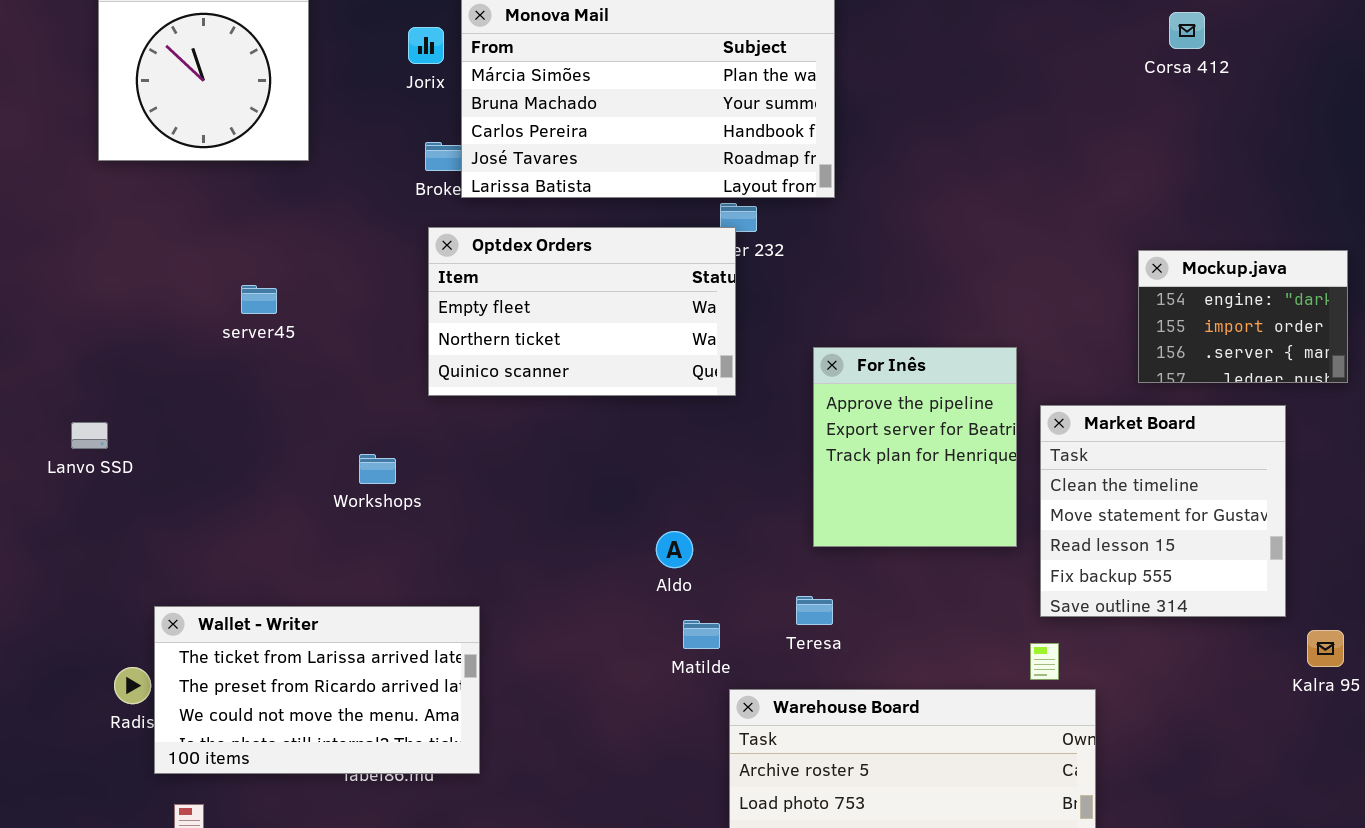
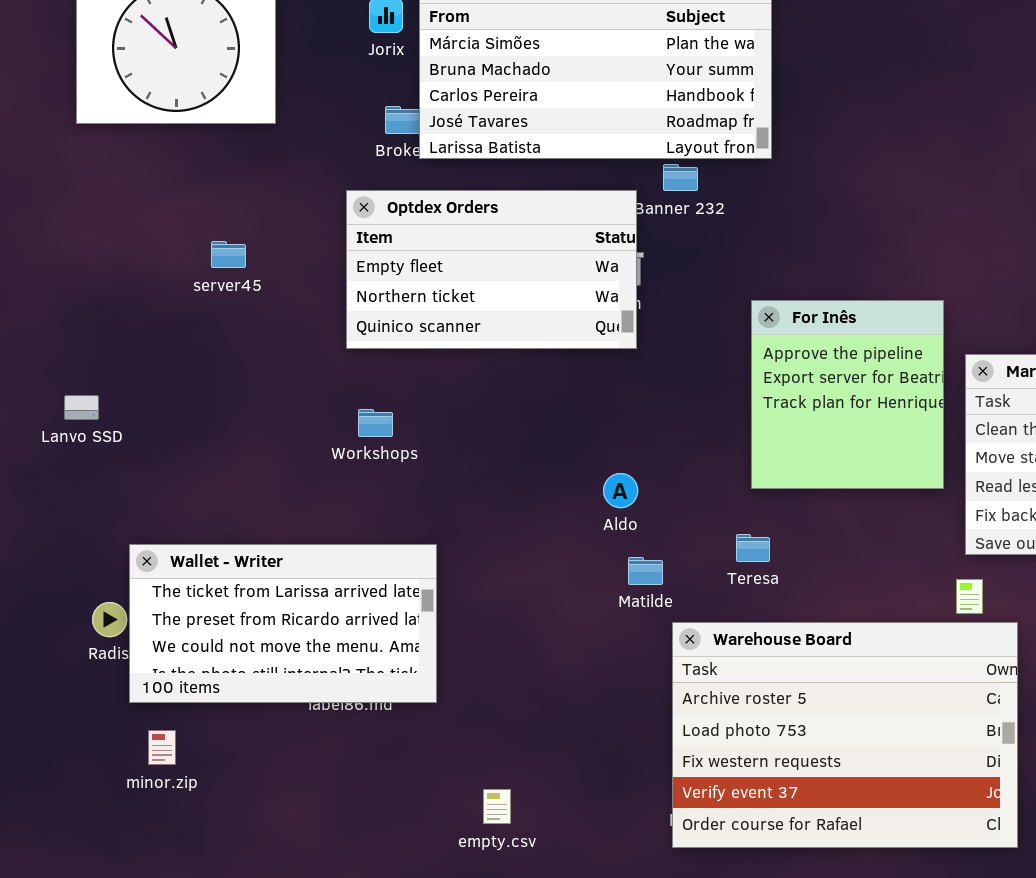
Optdex Orders: [428,227,736,396] -> [346,190,637,349], moved
Lanvo SSD: [71,422,108,449] -> [64,395,99,420], moved
Workshops: [359,454,396,484] -> [358,409,393,437], moved

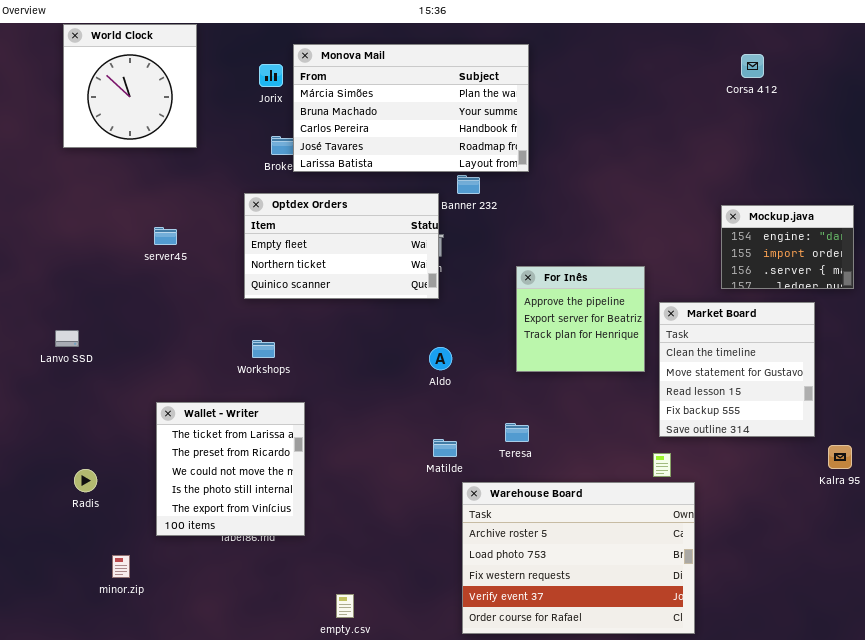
For Inês: [751,300,944,489] -> [516,266,645,372], resized
Aldo: [603,473,638,508] -> [429,347,452,370], moved
Wallet - Writer: [129,544,437,703] -> [156,402,305,536], resized

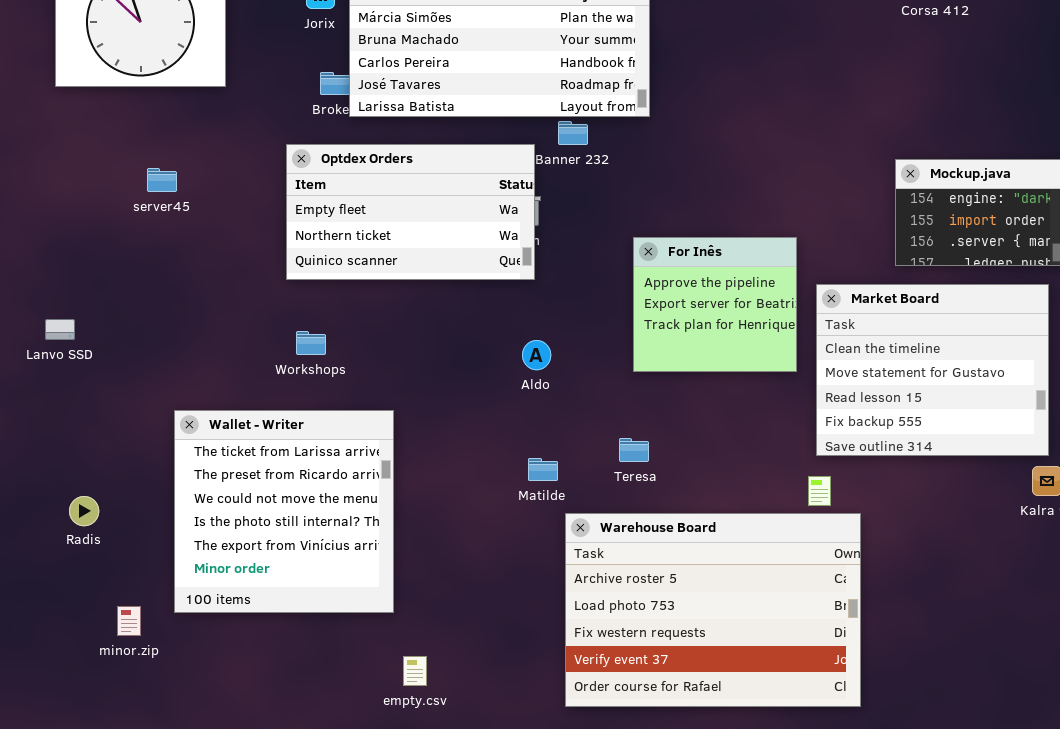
server45: [154,227,177,245] -> [147,168,177,192], moved
Market Board: [659,302,815,437] -> [816,284,1049,456], resized
Wallet - Writer: [156,402,305,536] -> [174,410,394,613], resized

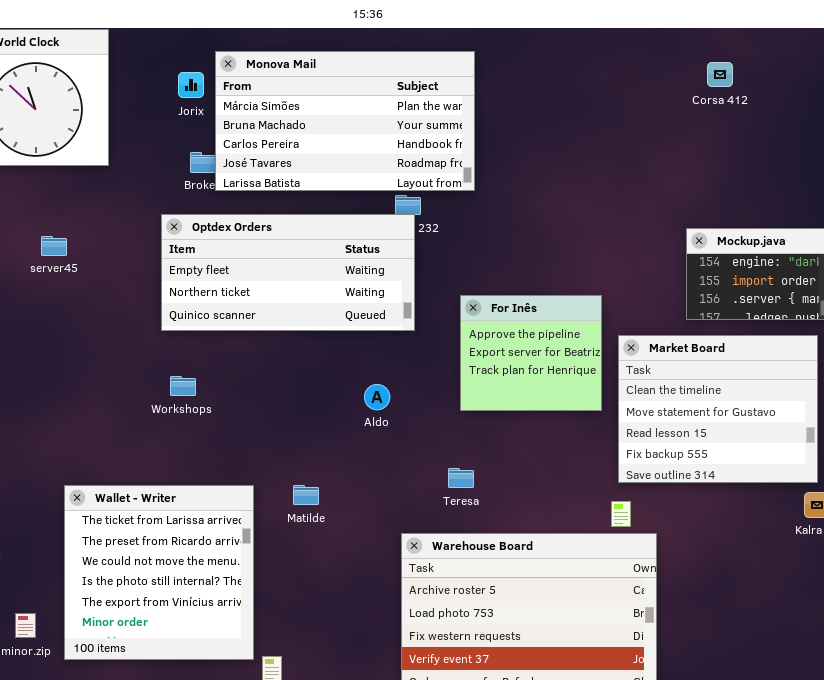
Optdex Orders: [286,144,535,280] -> [161,214,415,331], resized
Wallet - Writer: [174,410,394,613] -> [64,485,254,660], moved
Matilde: [528,458,558,481] -> [293,485,319,505], moved

